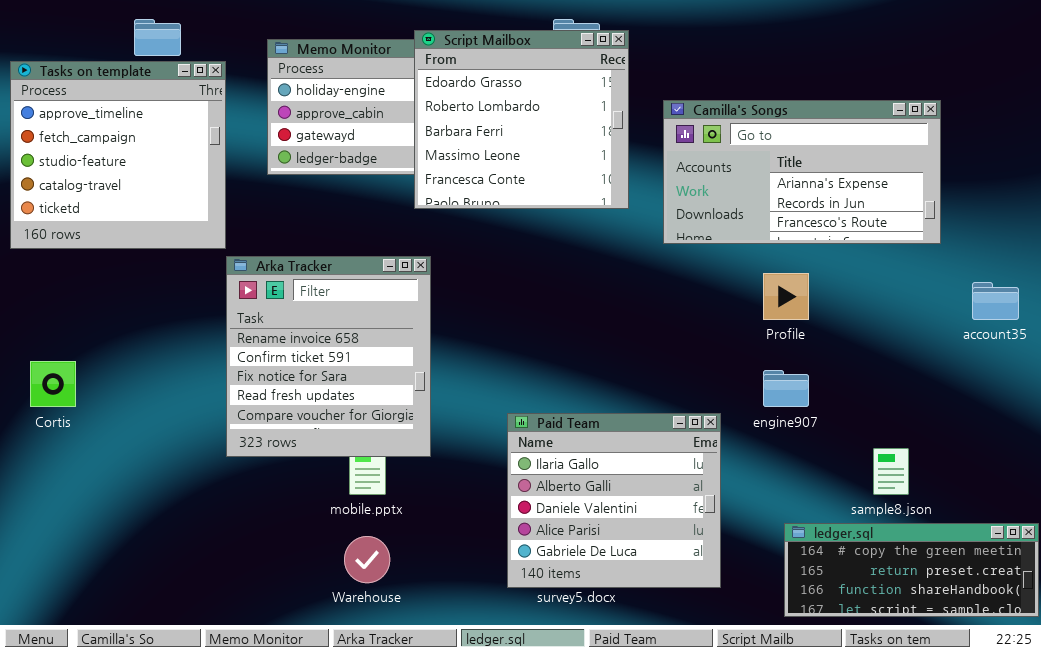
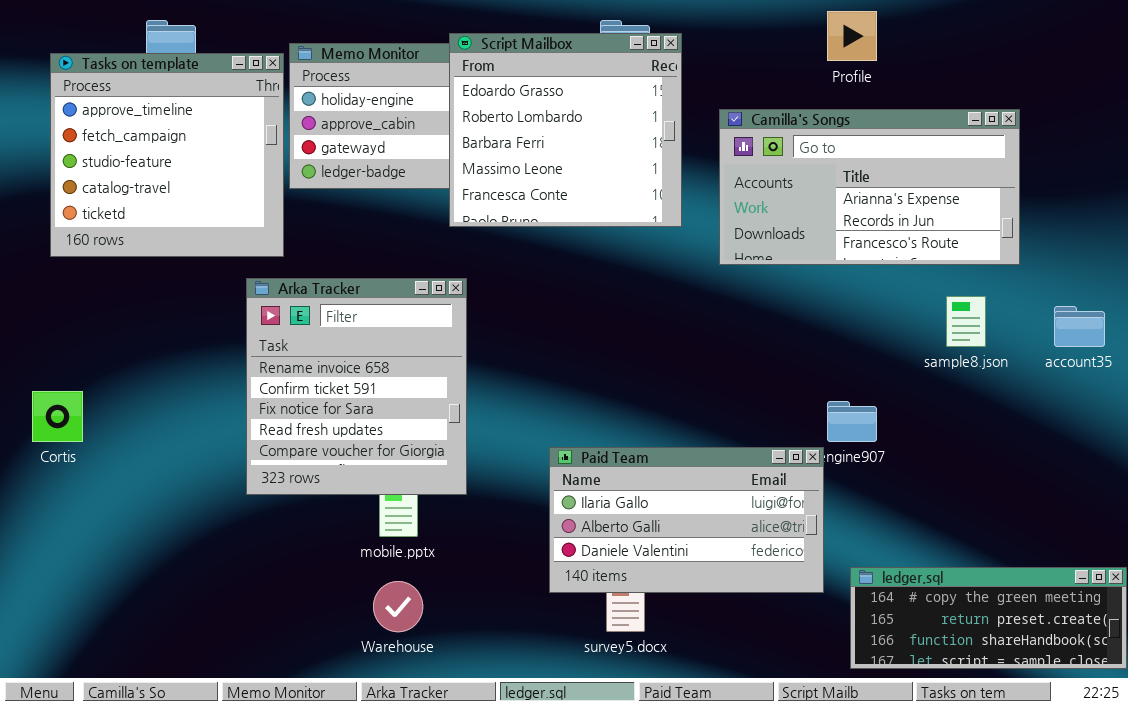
Tasks on template: [10,61,226,249] -> [50,53,284,257], moved
Profile: [763,273,809,320] -> [827,11,877,61], moved
Paid Team: [507,413,721,588] -> [549,447,824,593], resized
sample8.json: [873,448,909,495] -> [946,296,986,347], moved

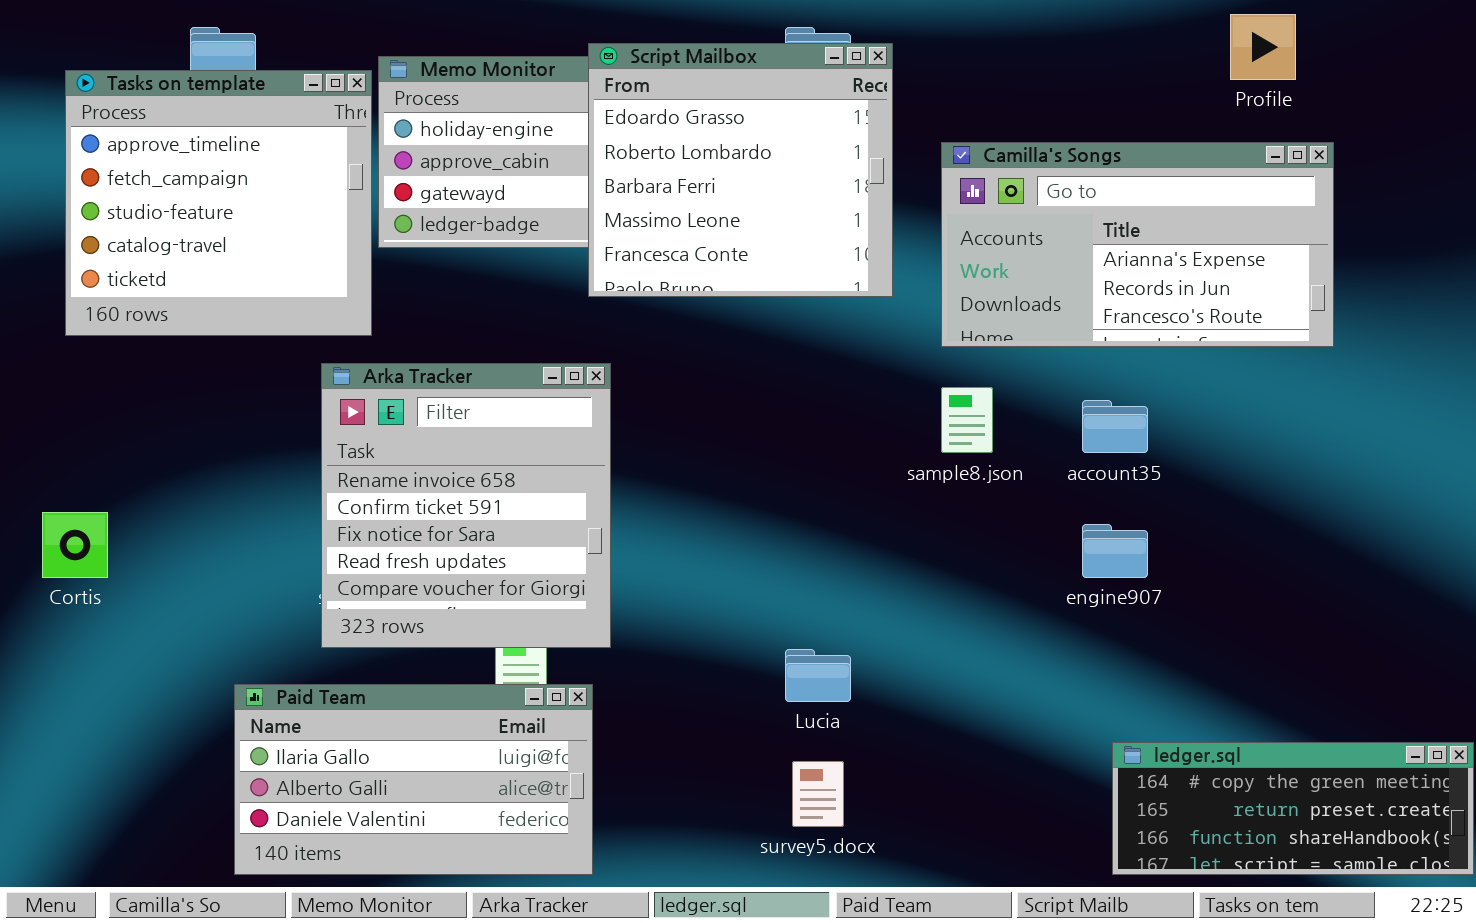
Profile: [827,11,877,61] -> [1230,14,1296,80], moved
sample8.json: [946,296,986,347] -> [941,387,993,453], moved
account35: [1054,306,1105,347] -> [1082,400,1148,453], moved
Paid Team: [549,447,824,593] -> [234,684,593,875], moved

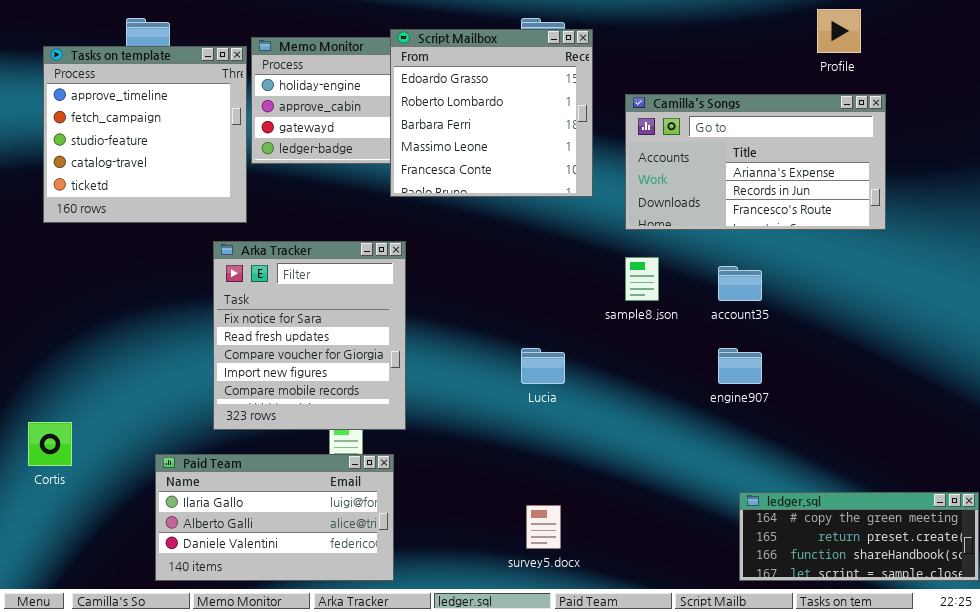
Arka Tracker: [321,363,611,648] -> [213,241,406,430], scrolled down 2 rows
Cortis: [42,512,108,578] -> [28,422,72,466], moved
Lucia: [785,649,851,702] -> [521,348,565,384], moved

